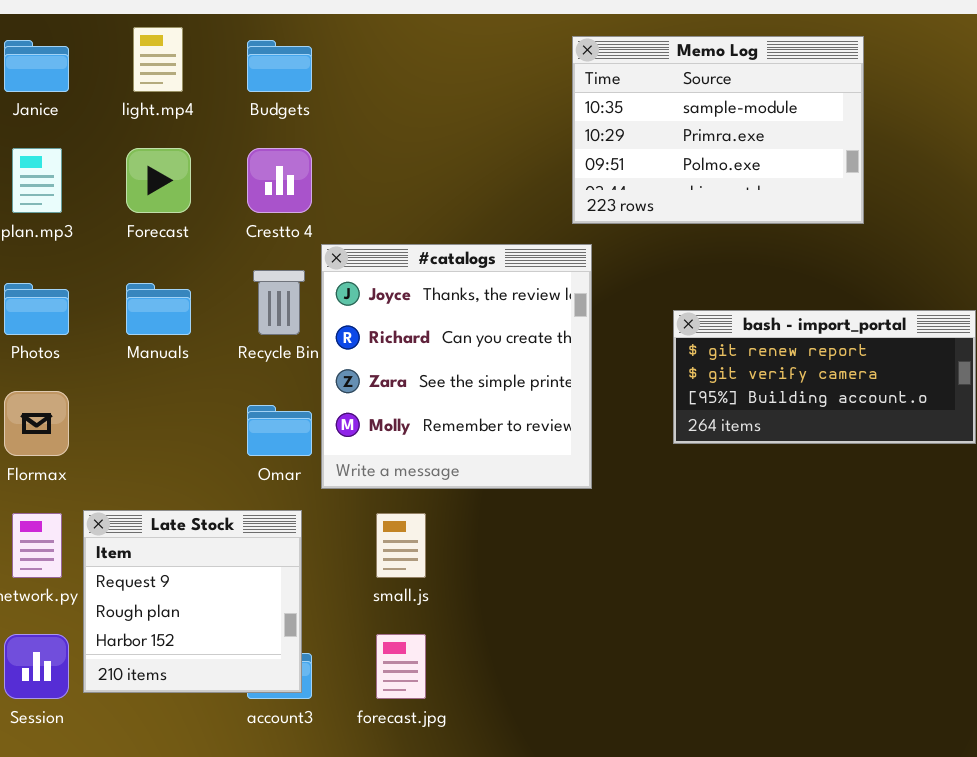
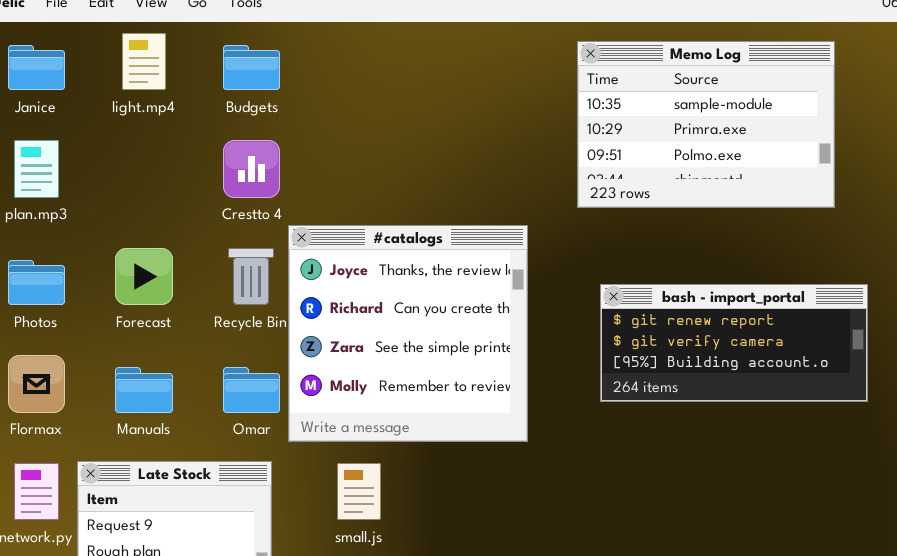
Memo Log: [572,36,864,224] -> [577,41,835,208], moved
Forecast: [126,148,191,213] -> [115,248,173,305], moved
Manuals: [126,283,191,335] -> [115,367,173,413], moved

